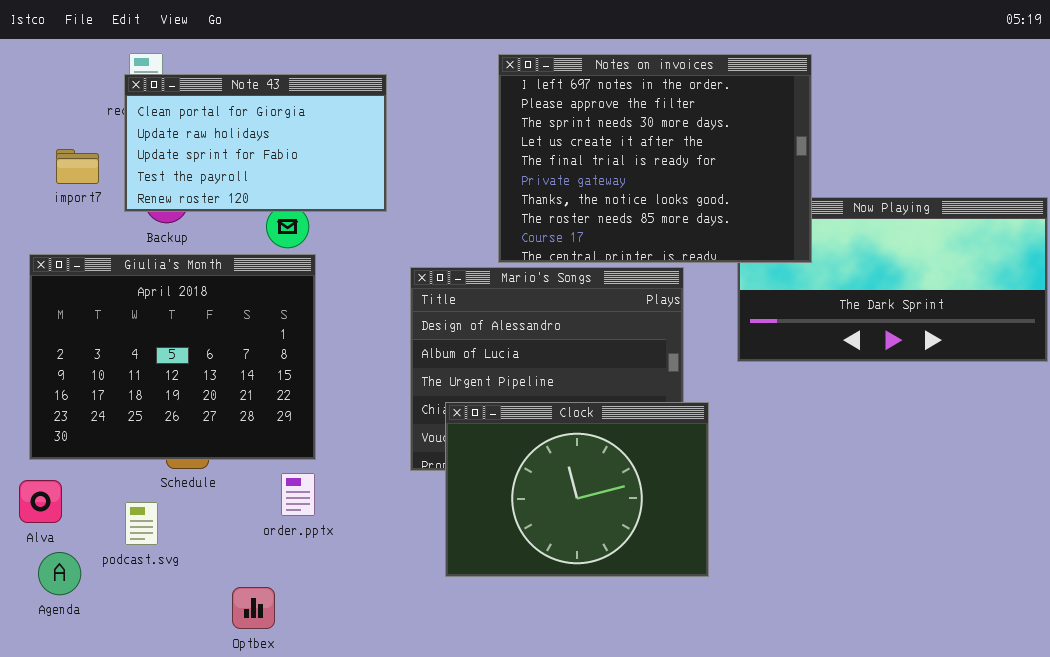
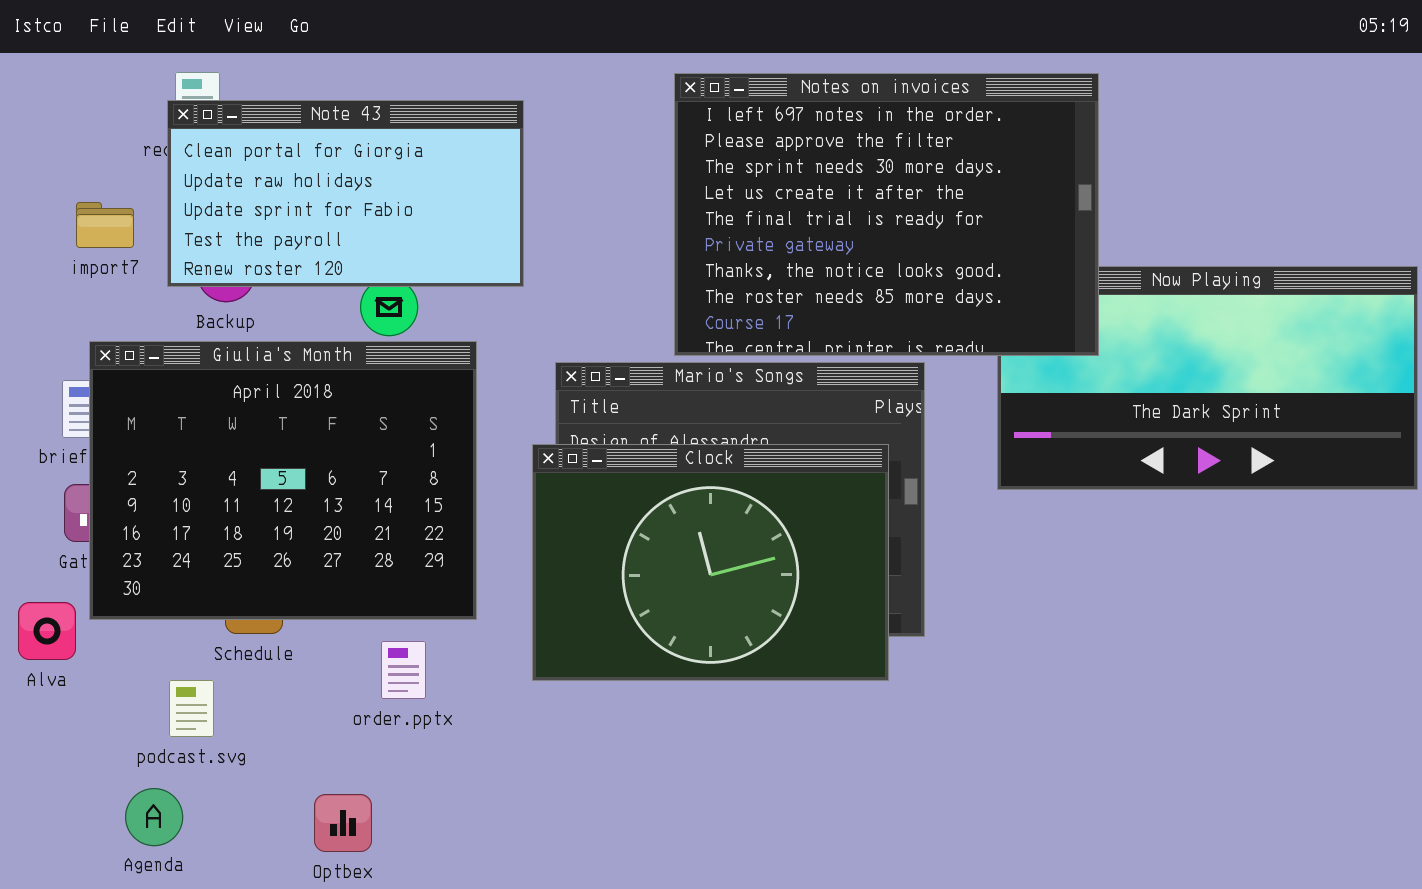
Giulia's Month: [29,254,316,460] -> [89,341,477,620], moved
Clock: [445,402,709,577] -> [532,444,889,681], moved
Alva: [19,480,62,523] -> [18,602,76,660], moved
Agenda: [38,552,81,595] -> [125,788,183,846], moved

